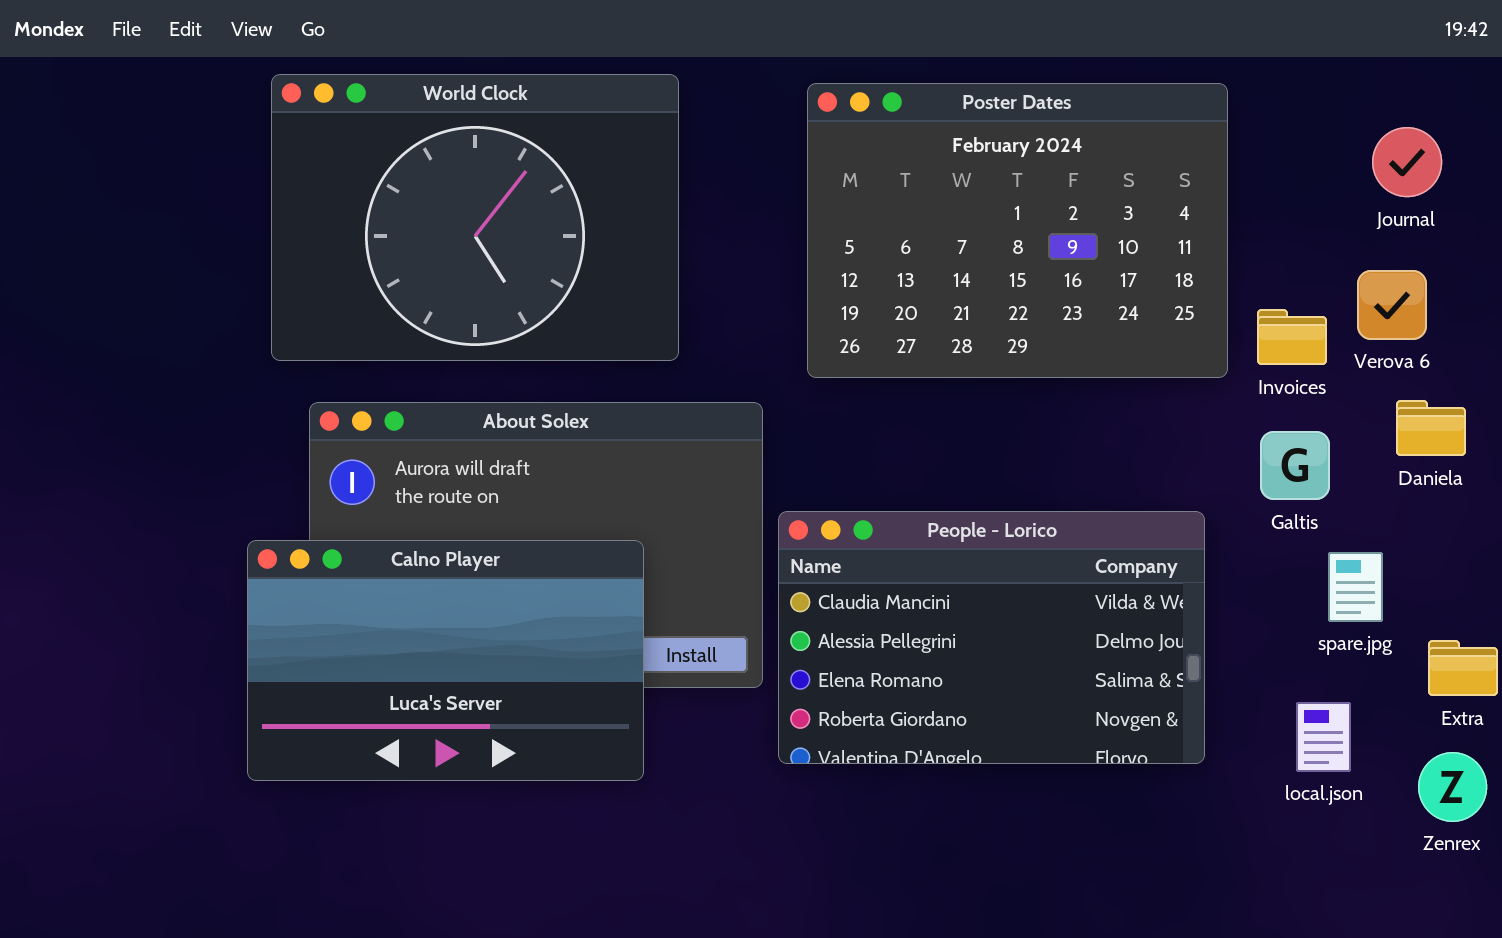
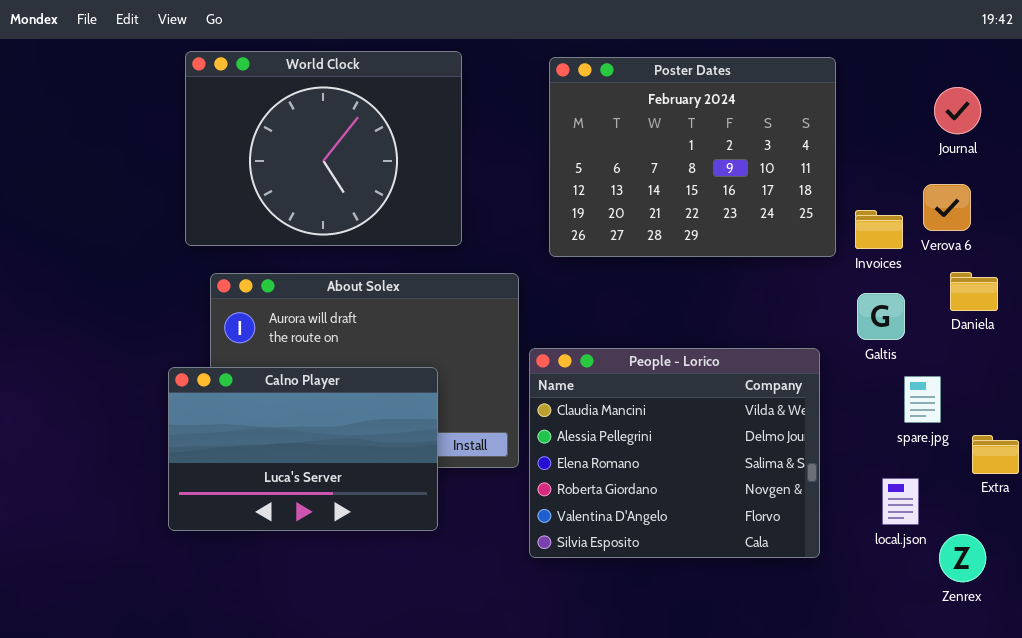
People - Lorico: [778,511,1205,764] -> [529,348,820,558], resized
Zenrex: [1418,752,1487,822] -> [939,534,986,582], moved

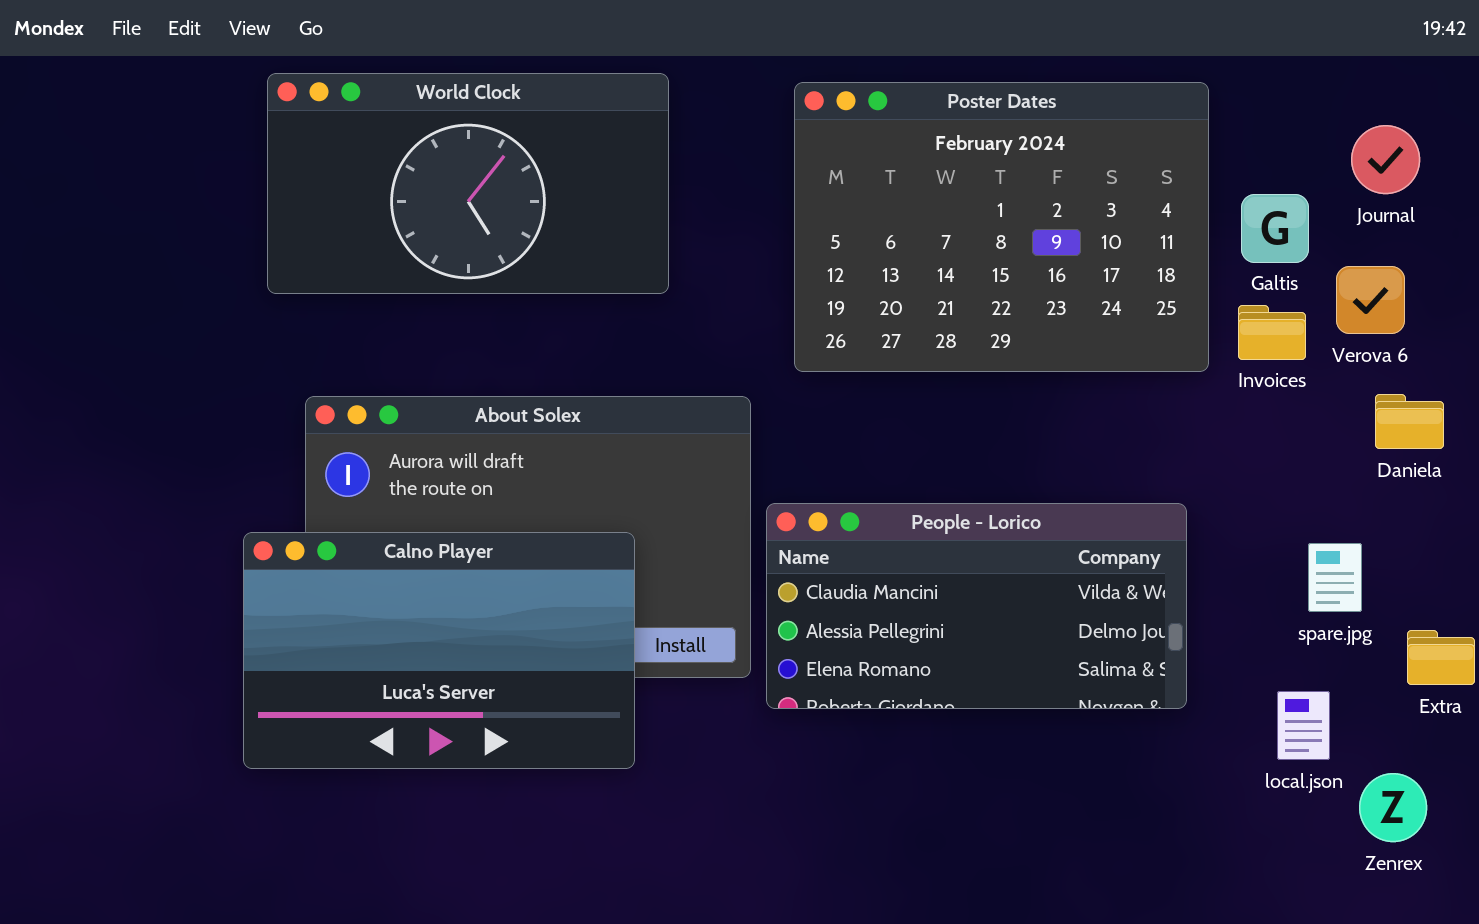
World Clock: [185,51,462,246] -> [267,73,669,294], resized
Galtis: [857,293,905,340] -> [1241,194,1309,263], moved
People - Lorico: [529,348,820,558] -> [766,503,1187,709], resized

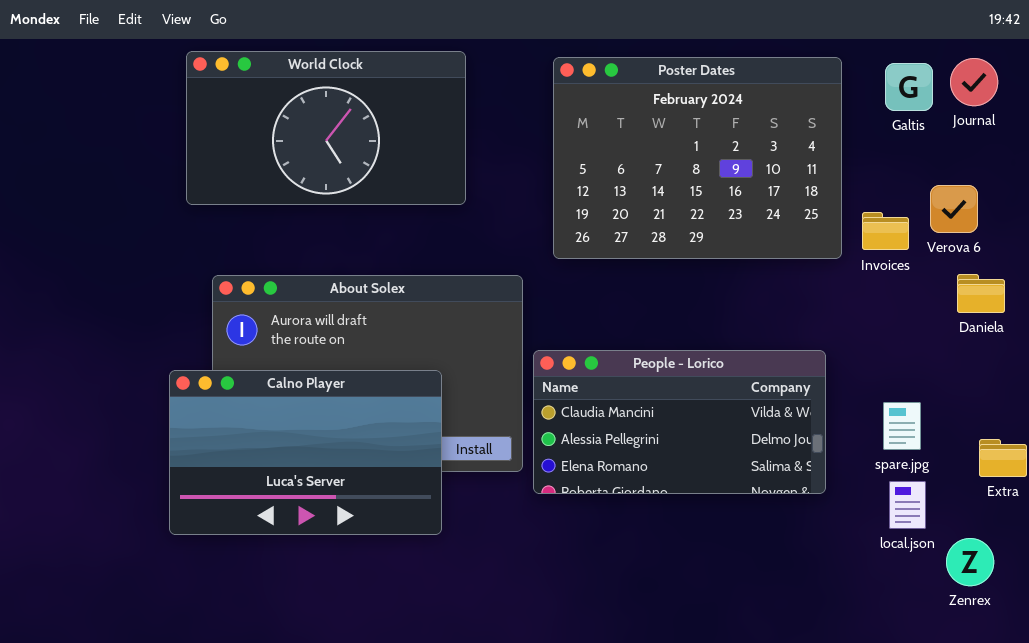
Journal: [1351,125,1420,194] -> [950,58,998,106], moved
Galtis: [1241,194,1309,263] -> [885,63,933,111], moved
spare.jpg: [1308,543,1362,612] -> [883,402,921,450], moved

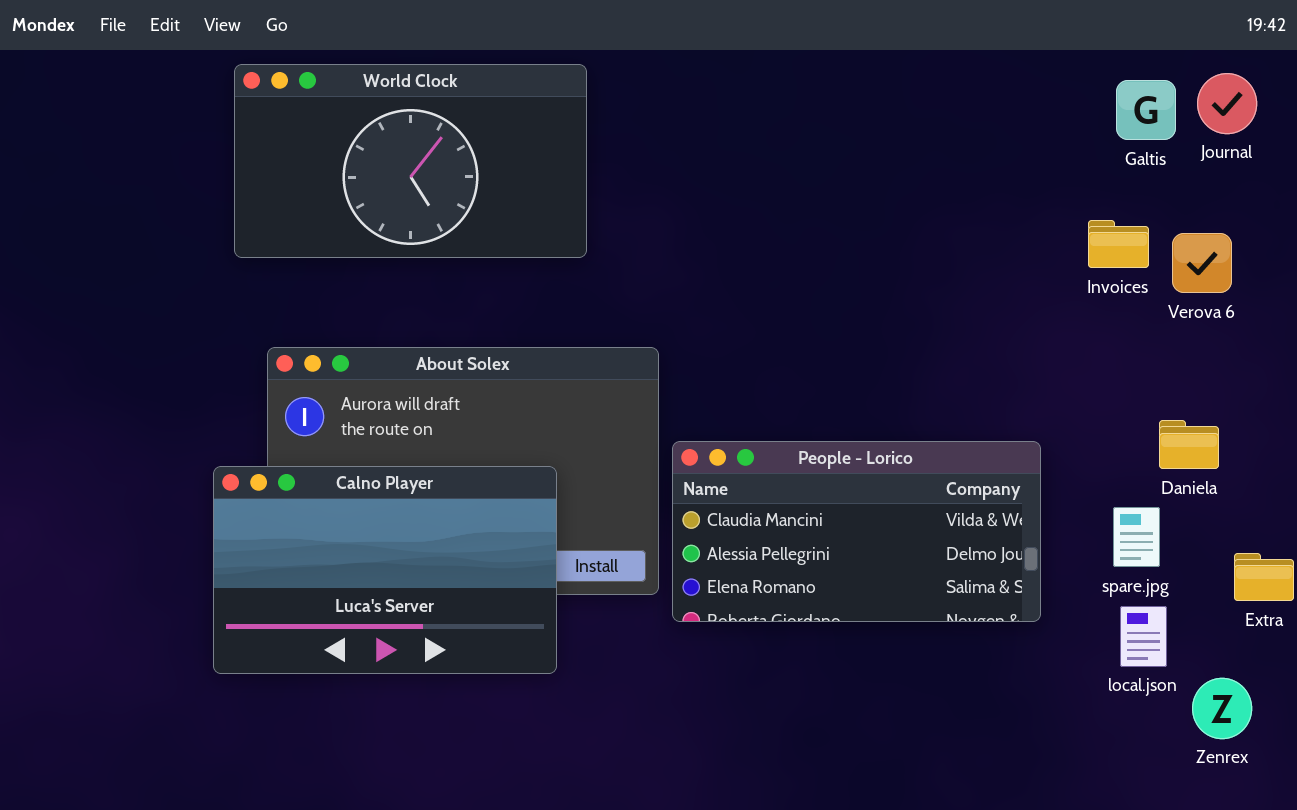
Poster Dates: [553,57,842,259] -> none, closed
Invoices: [862,212,909,250] -> [1088,220,1149,268], moved
Daniela: [957,274,1005,313] -> [1159,420,1219,469], moved

